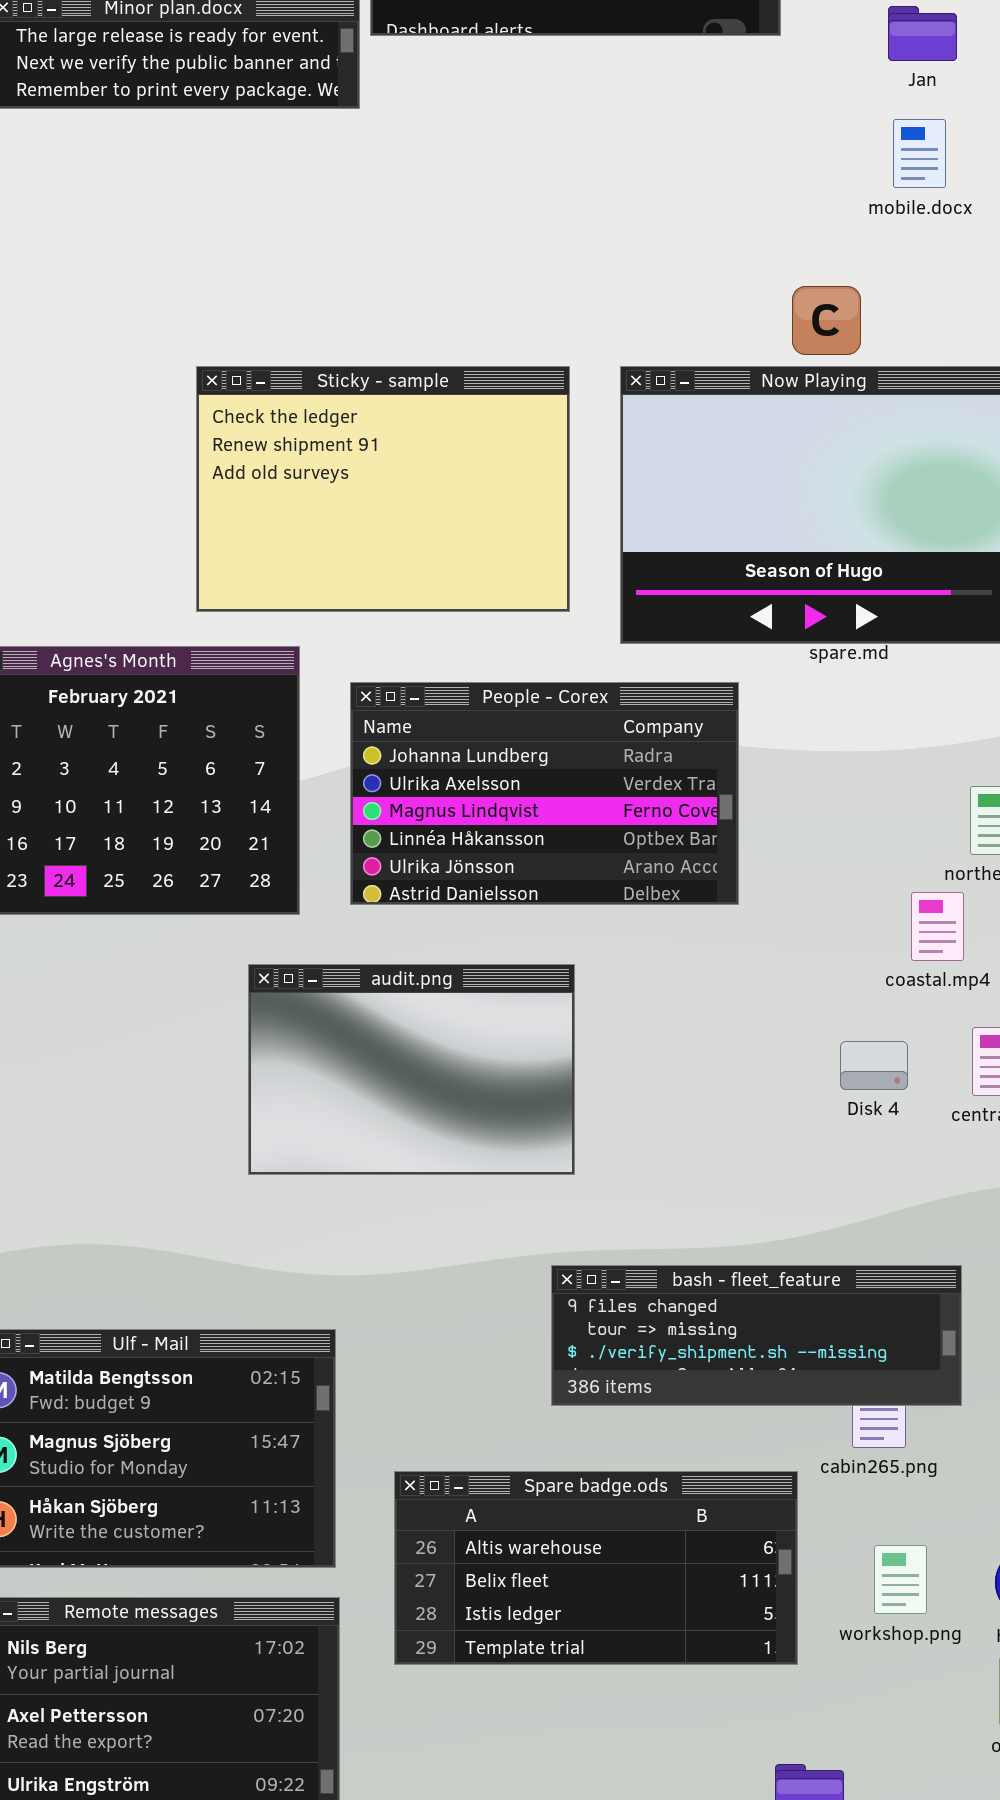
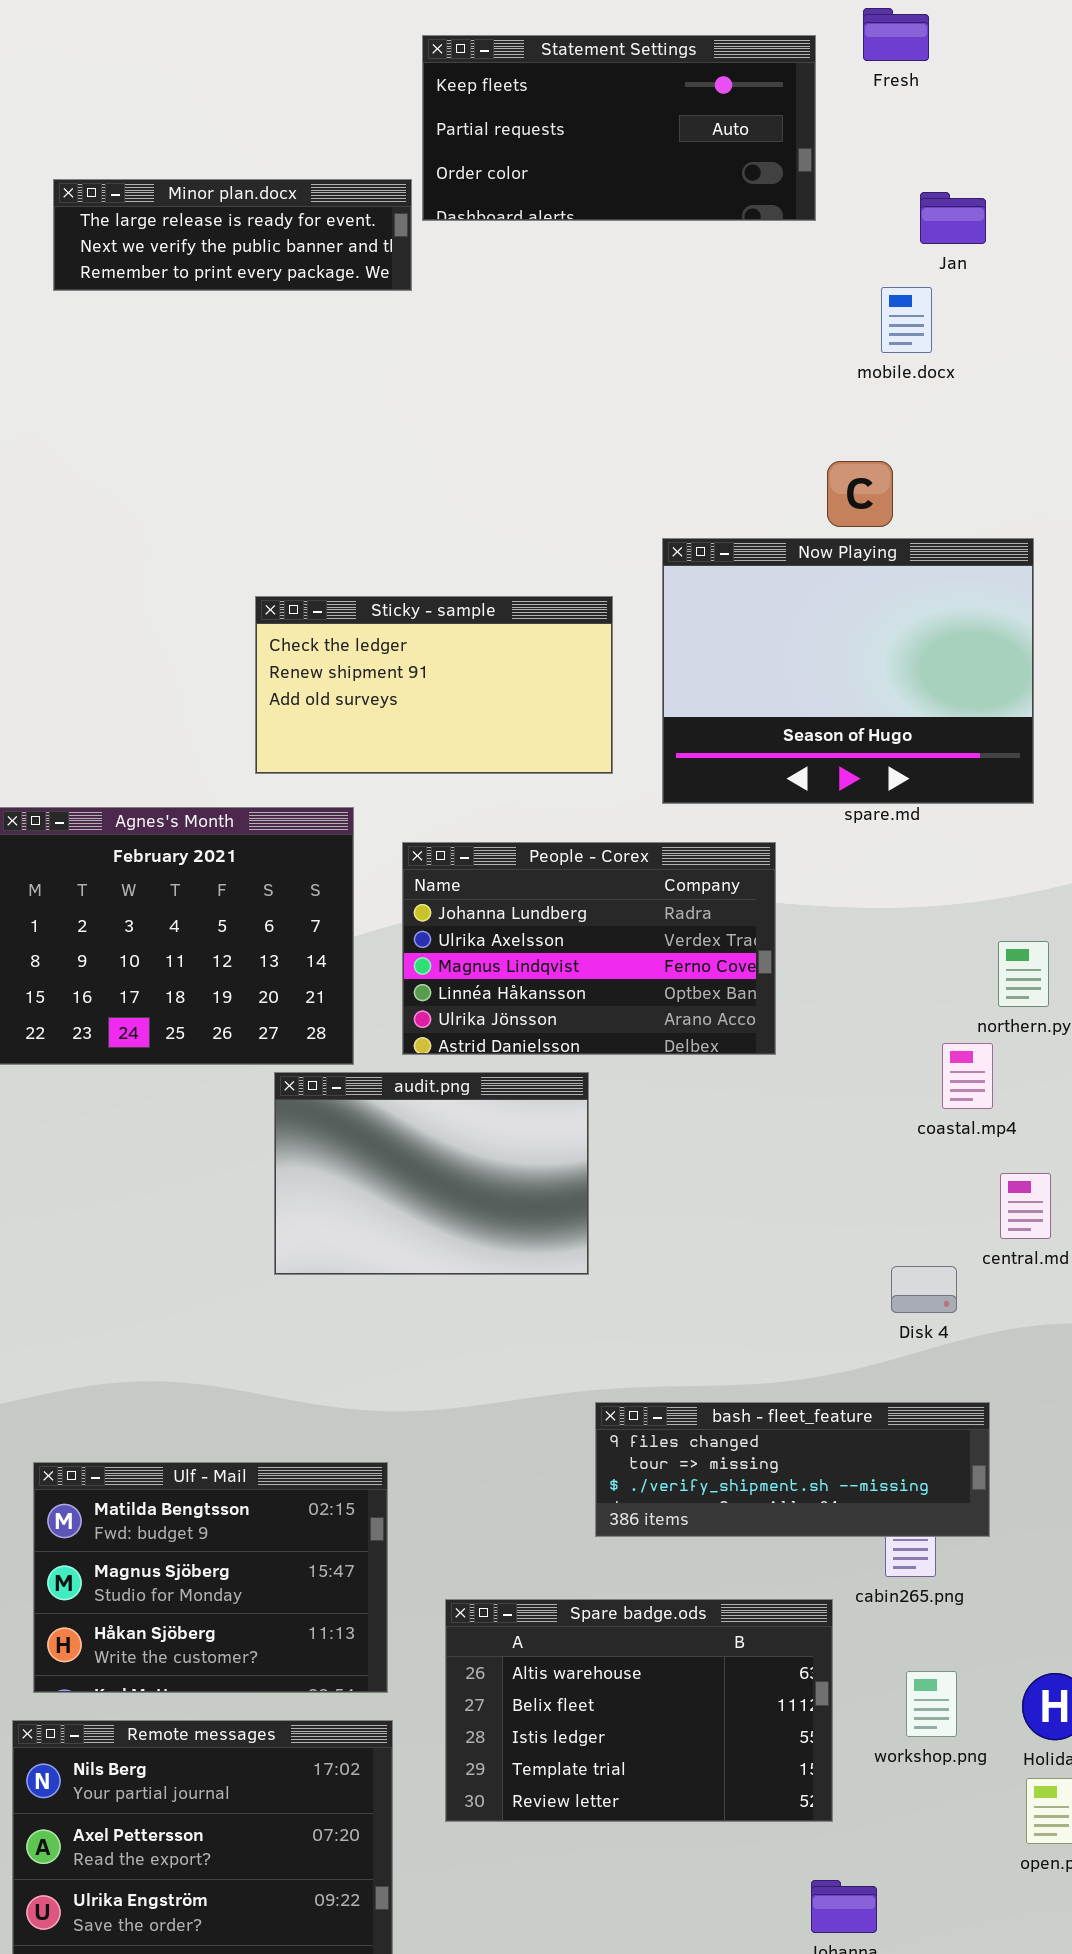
mobile.docx: [893,119,946,188] -> [881,287,932,353], moved
Sticky - sample: [196,366,570,612] -> [255,596,613,774], resized
audit.png: [248,964,575,1175] -> [274,1072,589,1275], moved
Disk 4: [840,1041,908,1090] -> [891,1266,957,1313], moved
Spare badge.ods: [394,1471,798,1665] -> [445,1599,833,1822], resized

